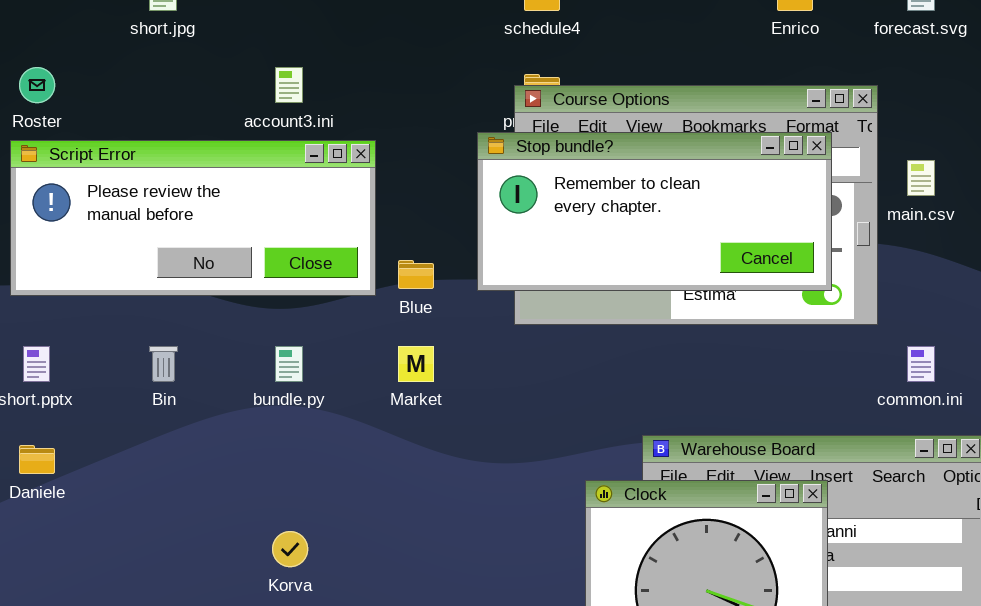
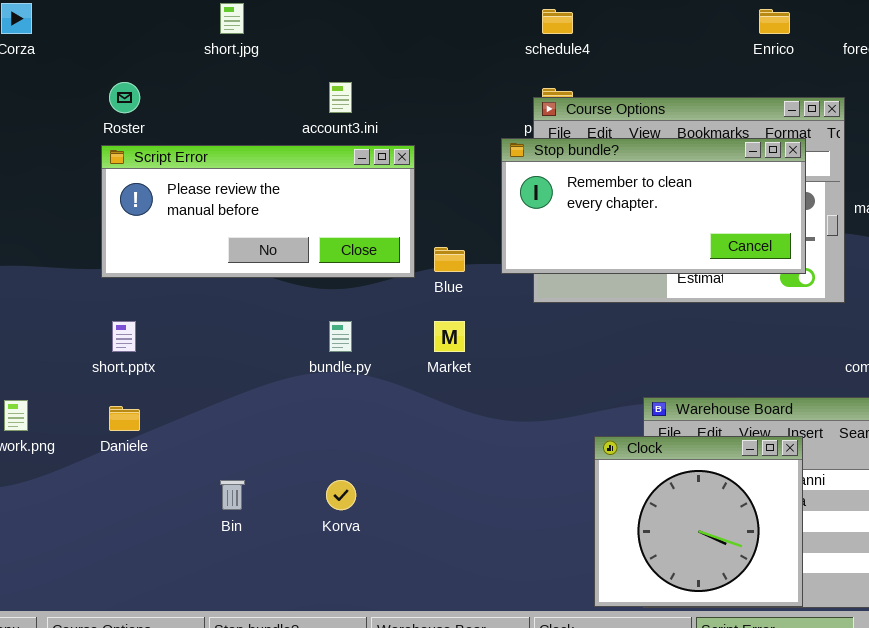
Bin: [149,346,178,382] -> [220,480,245,510], moved

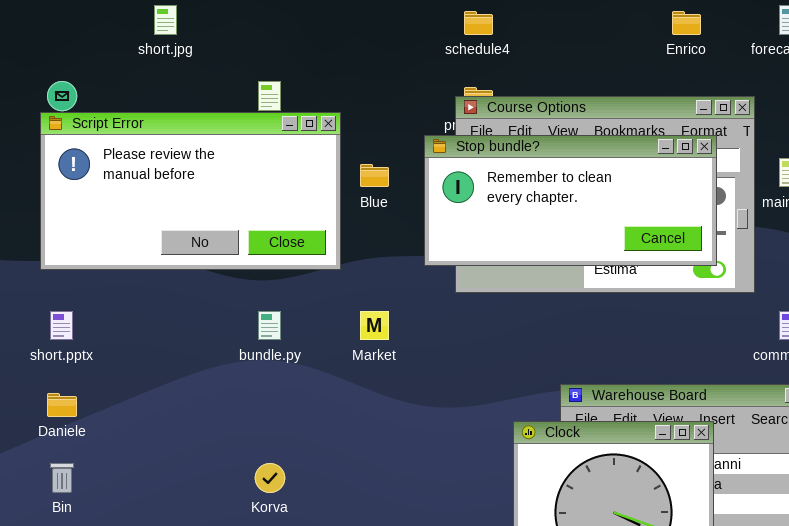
Script Error: [101,145,415,278] -> [40,112,341,270], resized
Blue: [434,247,465,272] -> [360,164,389,187], moved
Bin: [220,480,245,510] -> [50,463,74,493], moved

